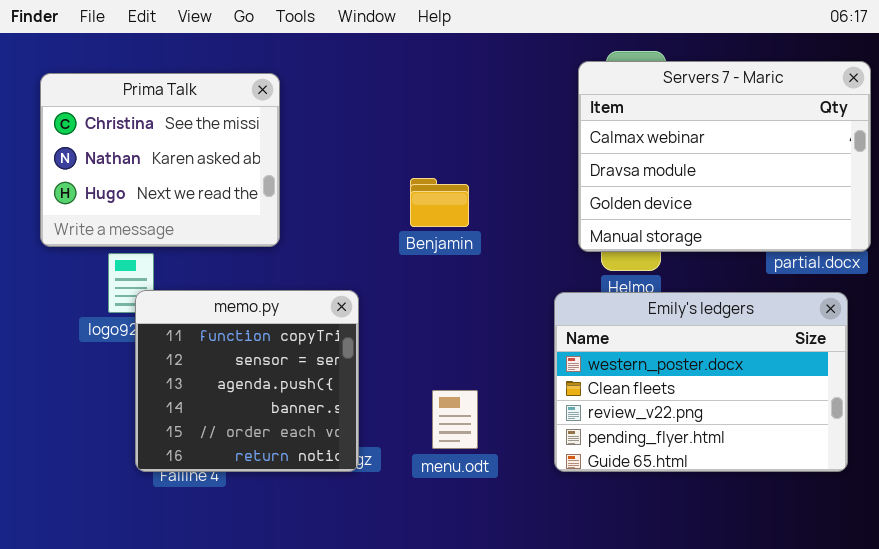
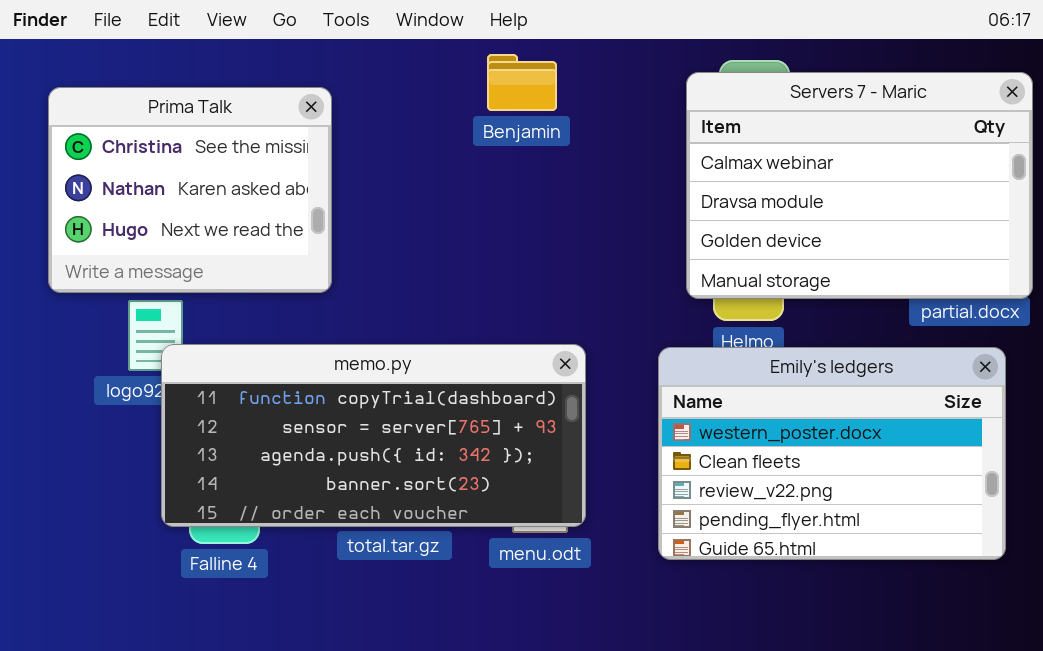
Benjamin: [410,178,469,227] -> [487,54,557,111], moved
memo.py: [135,290,359,472] -> [161,344,586,527], resized

